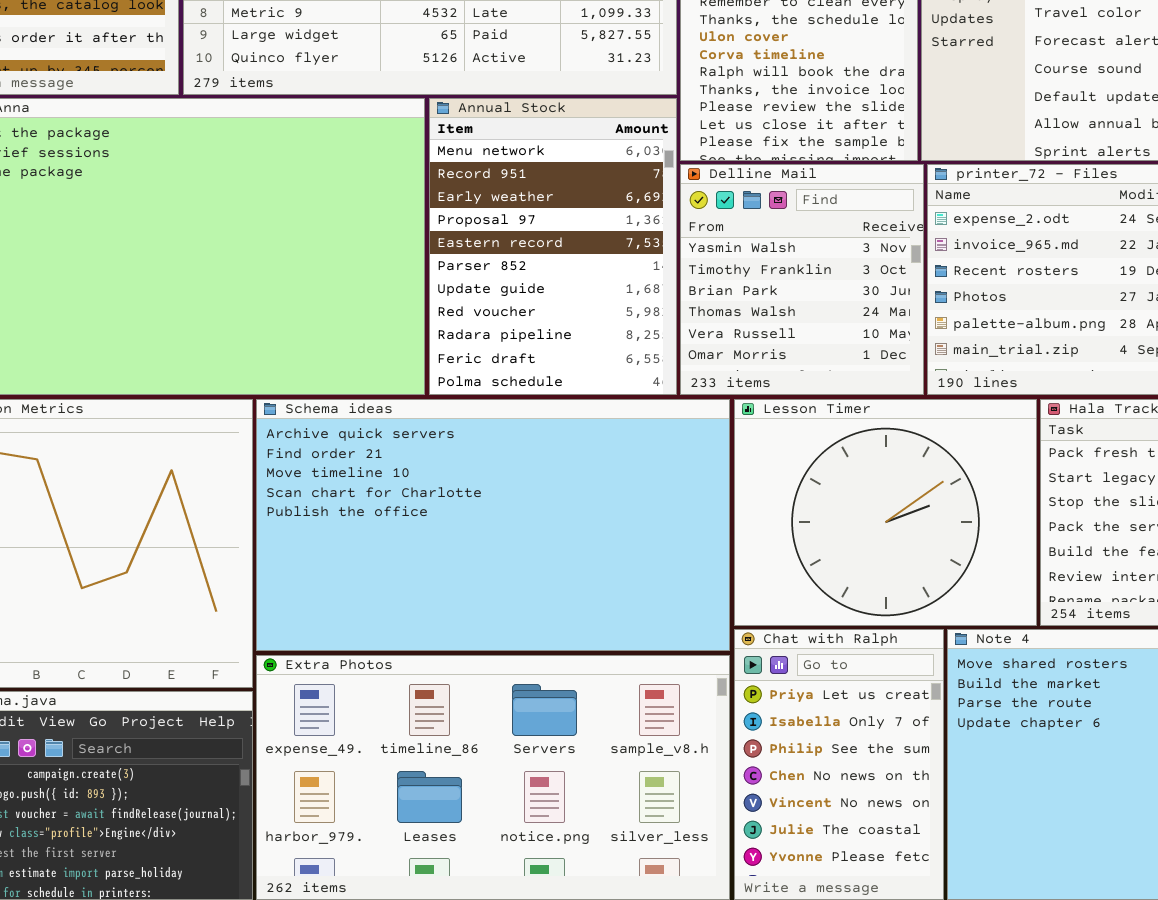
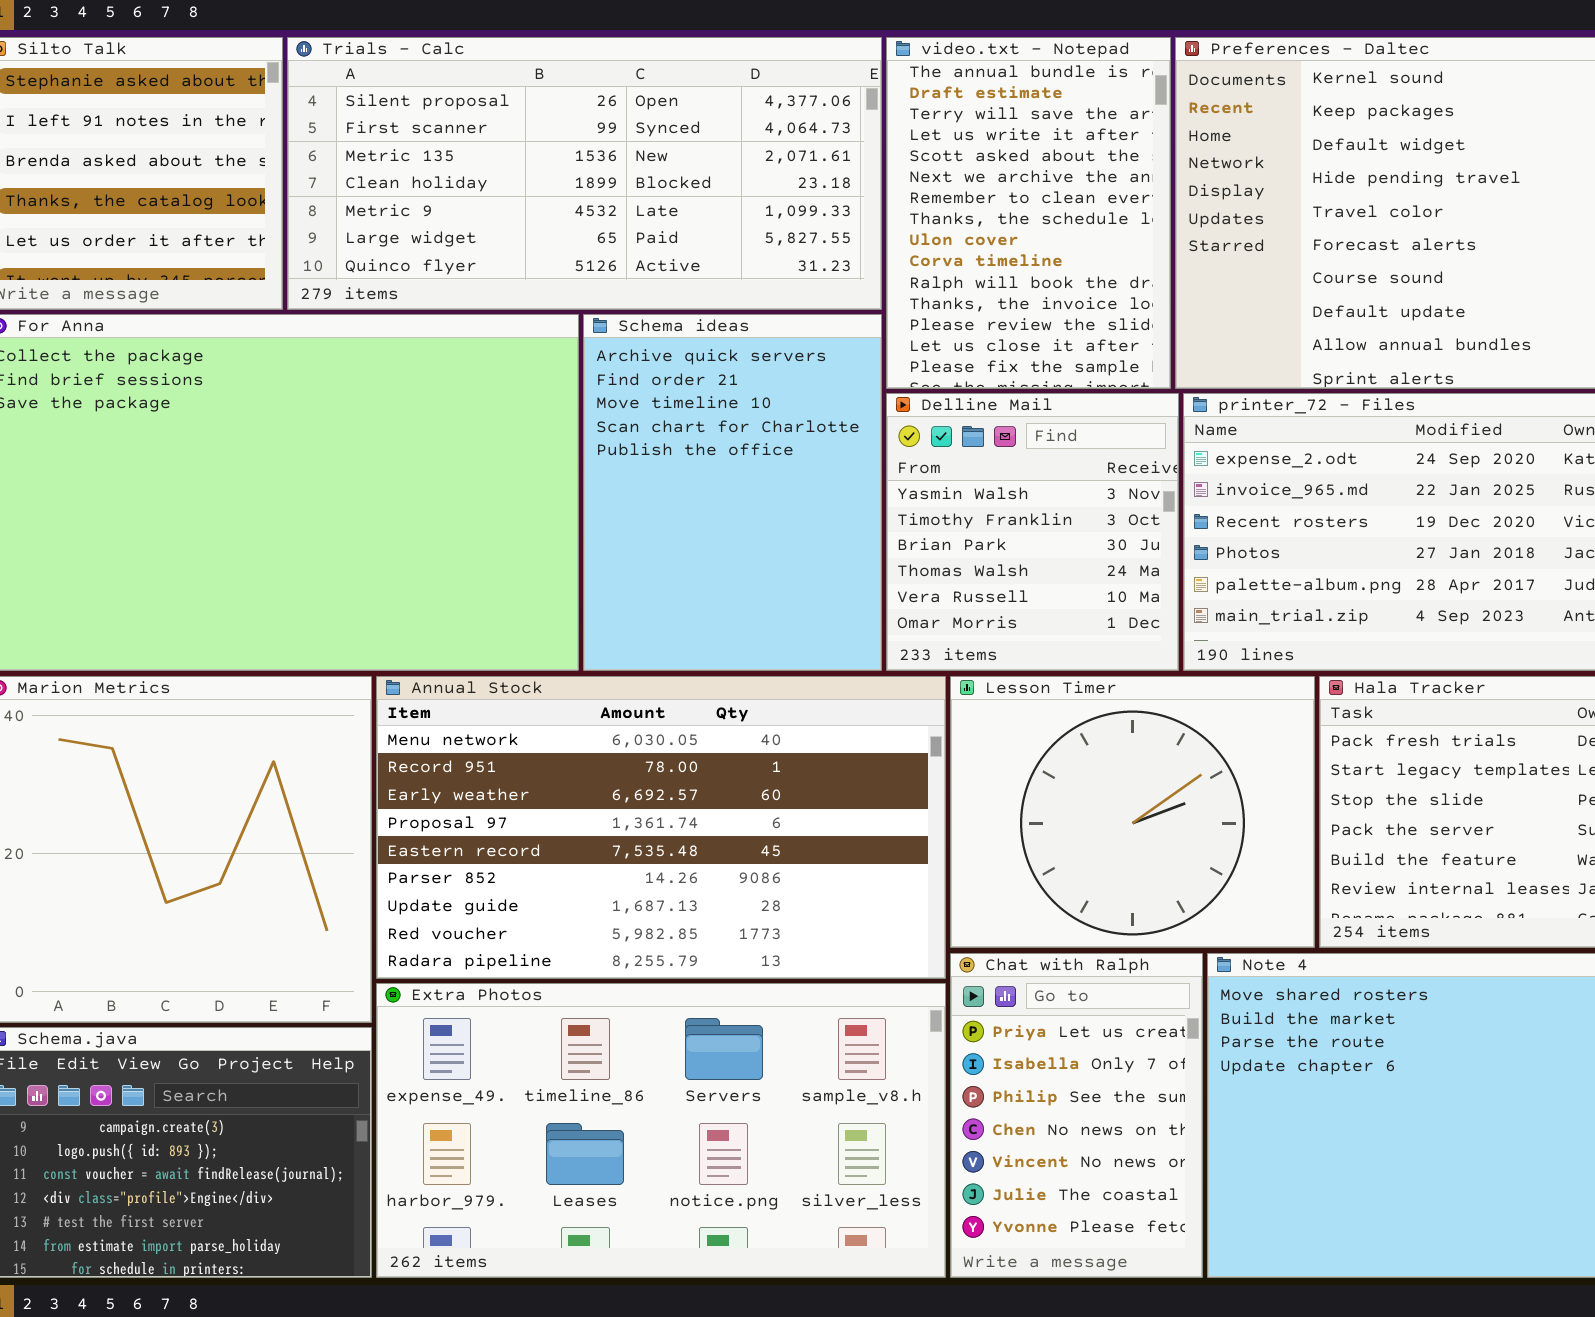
Annual Stock: [429,98,677,395] -> [376,676,946,979], moved, resized
Schema ideas: [256,399,730,651] -> [583,314,882,671], moved, resized

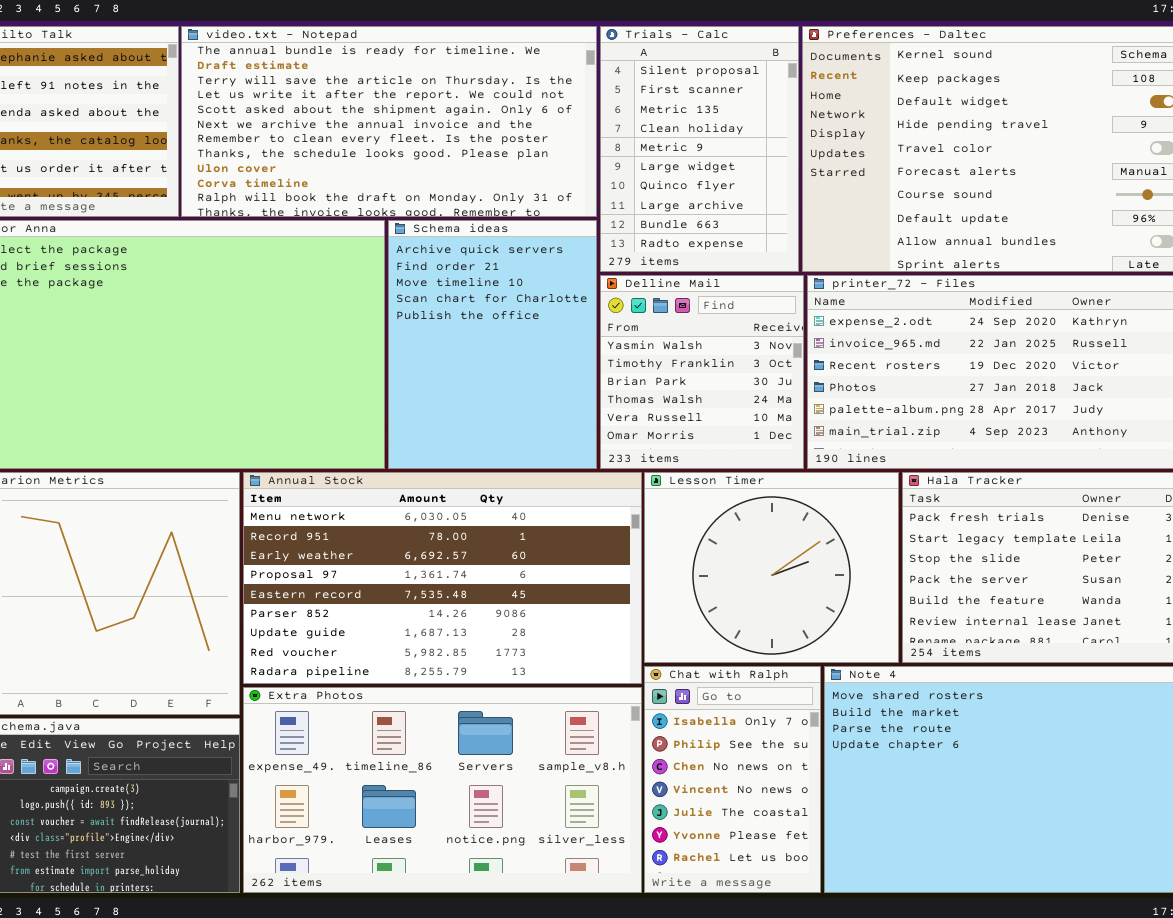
Trials - Calc: [287,37,882,310] -> [600,26,799,272], moved, resized
video.txt - Notepad: [886,37,1171,389] -> [181,26,597,217], moved, resized
Chat with Ralph: [950,953,1203,1278] -> [644,666,821,893], scrolled down 1 row

